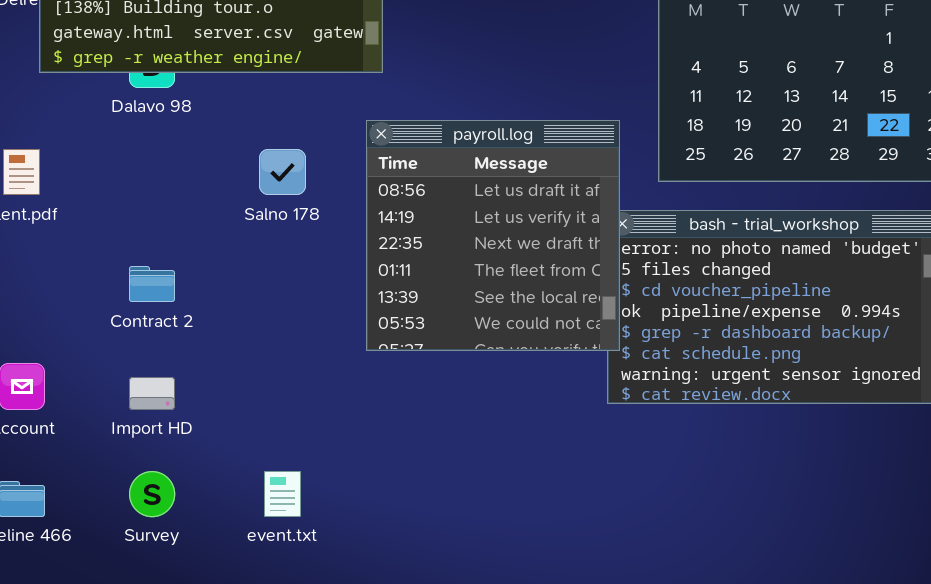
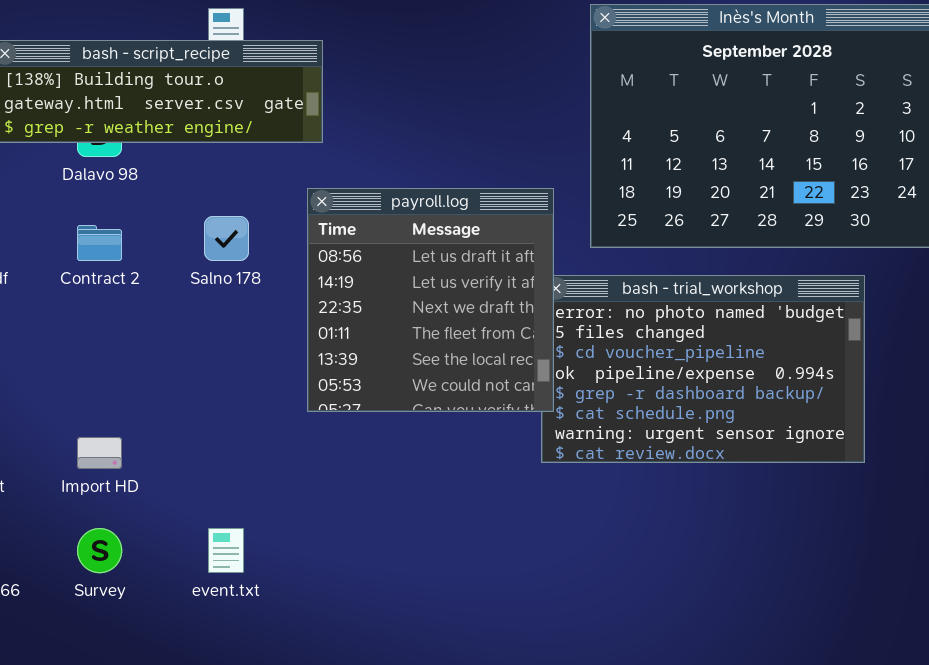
Contract 2: [129,266,175,302] -> [77,225,122,261], moved

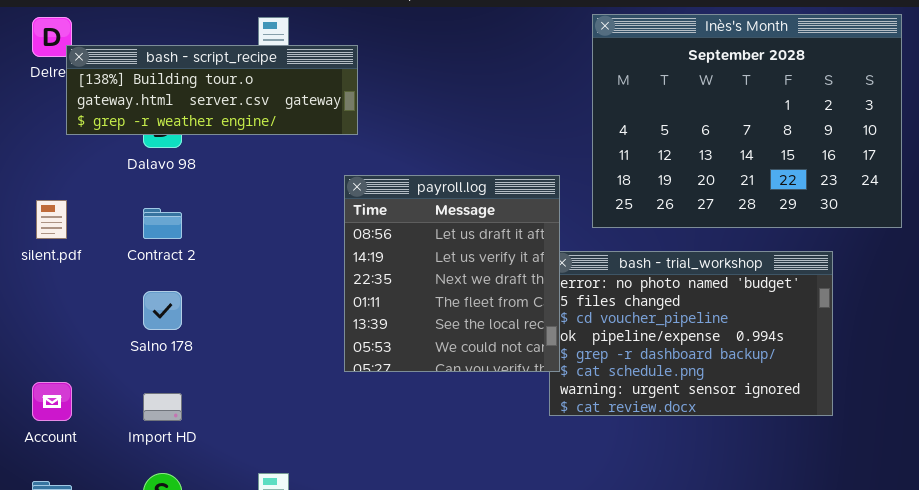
Salno 178: [204,216,249,261] -> [143,291,182,330], moved

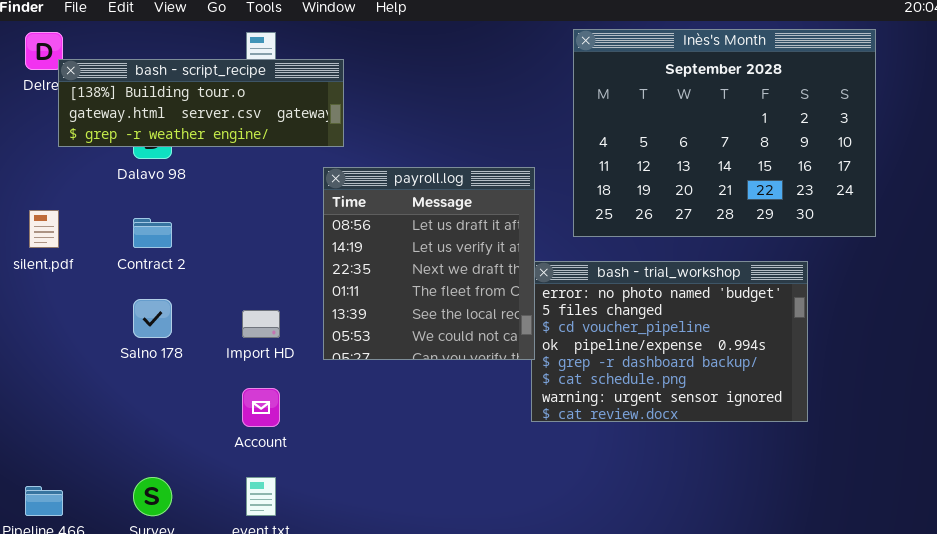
payroll.log: [344,175,560,372] -> [323,167,535,360], moved
Account: [32,382,72,421] -> [242,388,280,427], moved
Import HD: [143,393,182,421] -> [242,310,280,338], moved

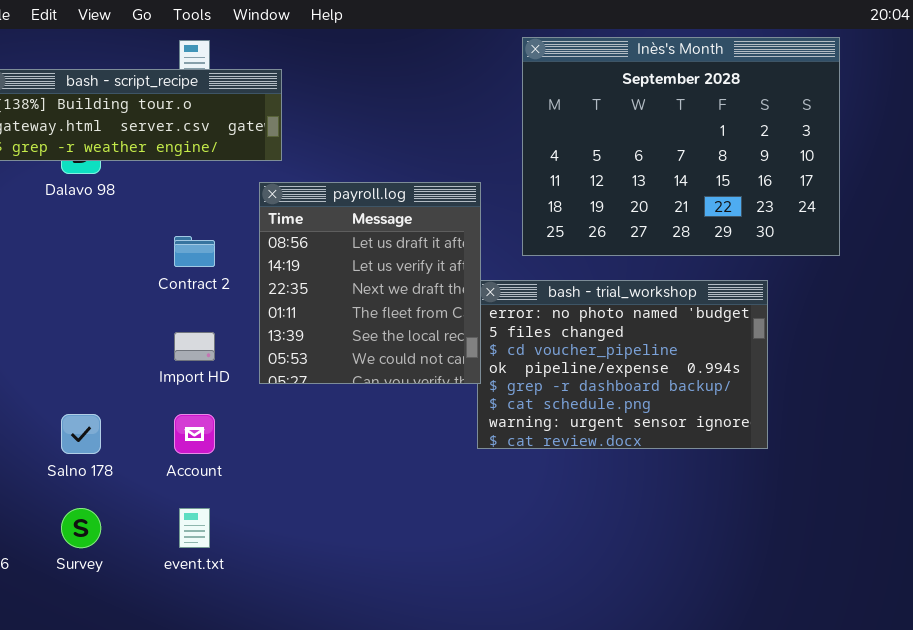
Contract 2: [133,218,172,248] -> [174,236,215,267], moved
Salno 178: [133,299,172,338] -> [61,414,101,454], moved

